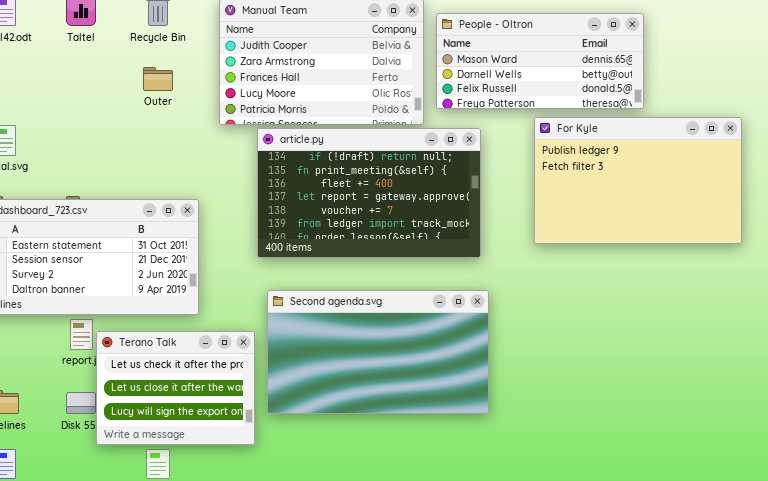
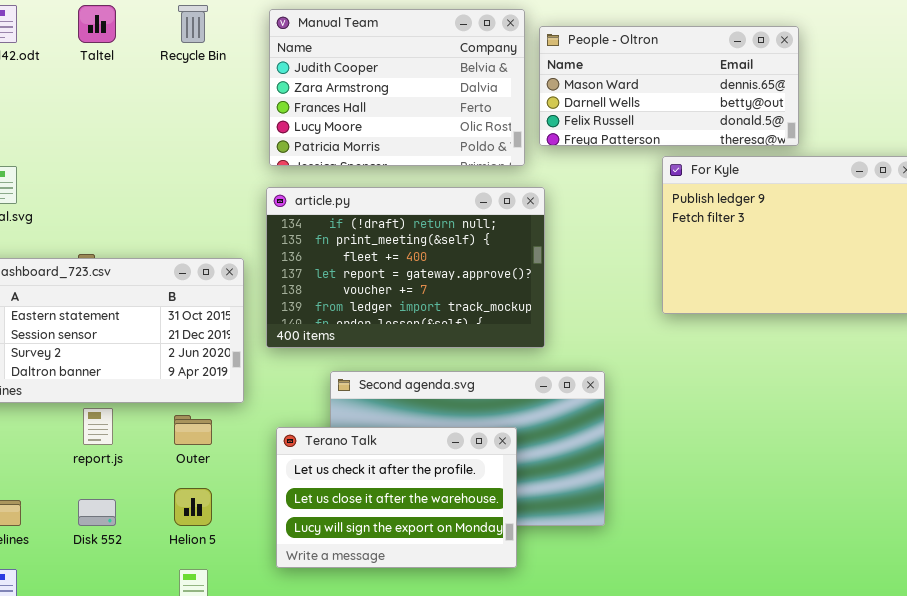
Outer: [143,67,173,91] -> [174,415,212,445], moved
article.py: [257,128,481,258] -> [266,187,545,348], moved
Terano Talk: [96,331,255,445] -> [276,427,517,568], moved, resized

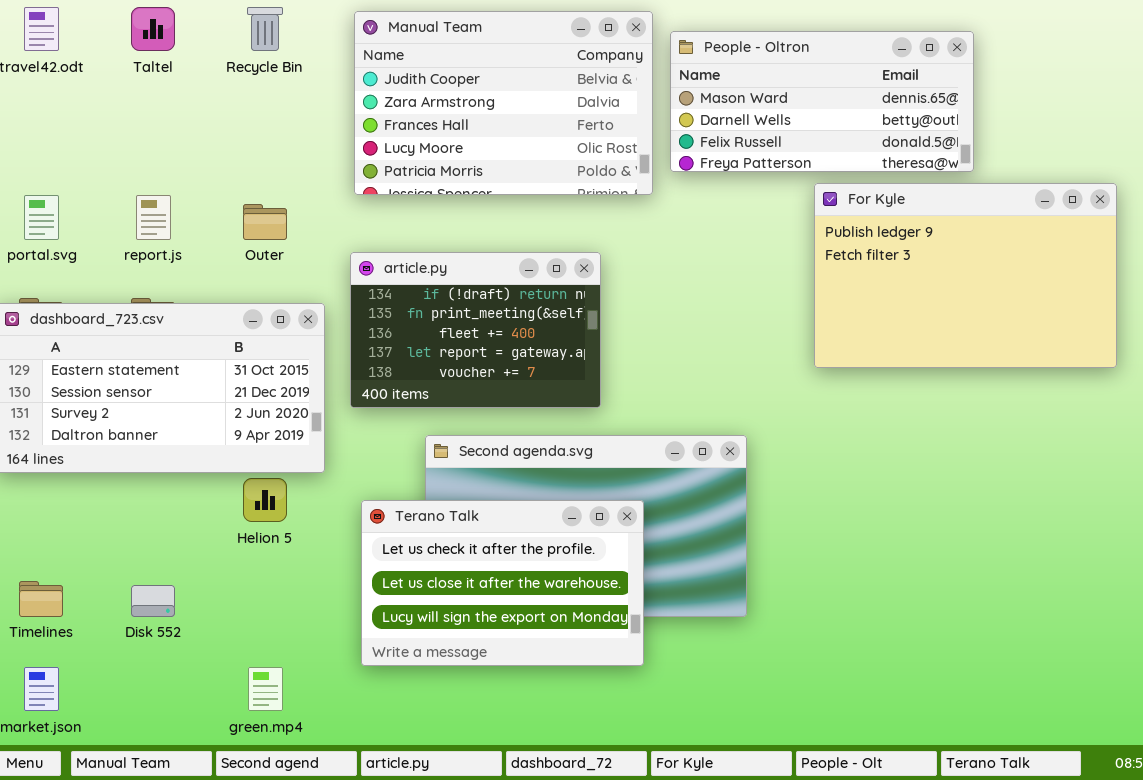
article.py: [266,187,545,348] -> [350,252,601,408], resized
report.js: [83,408,113,445] -> [136,195,171,240], moved
Outer: [174,415,212,445] -> [243,204,287,240], moved
Helion 5: [174,488,212,526] -> [243,478,287,522], moved

